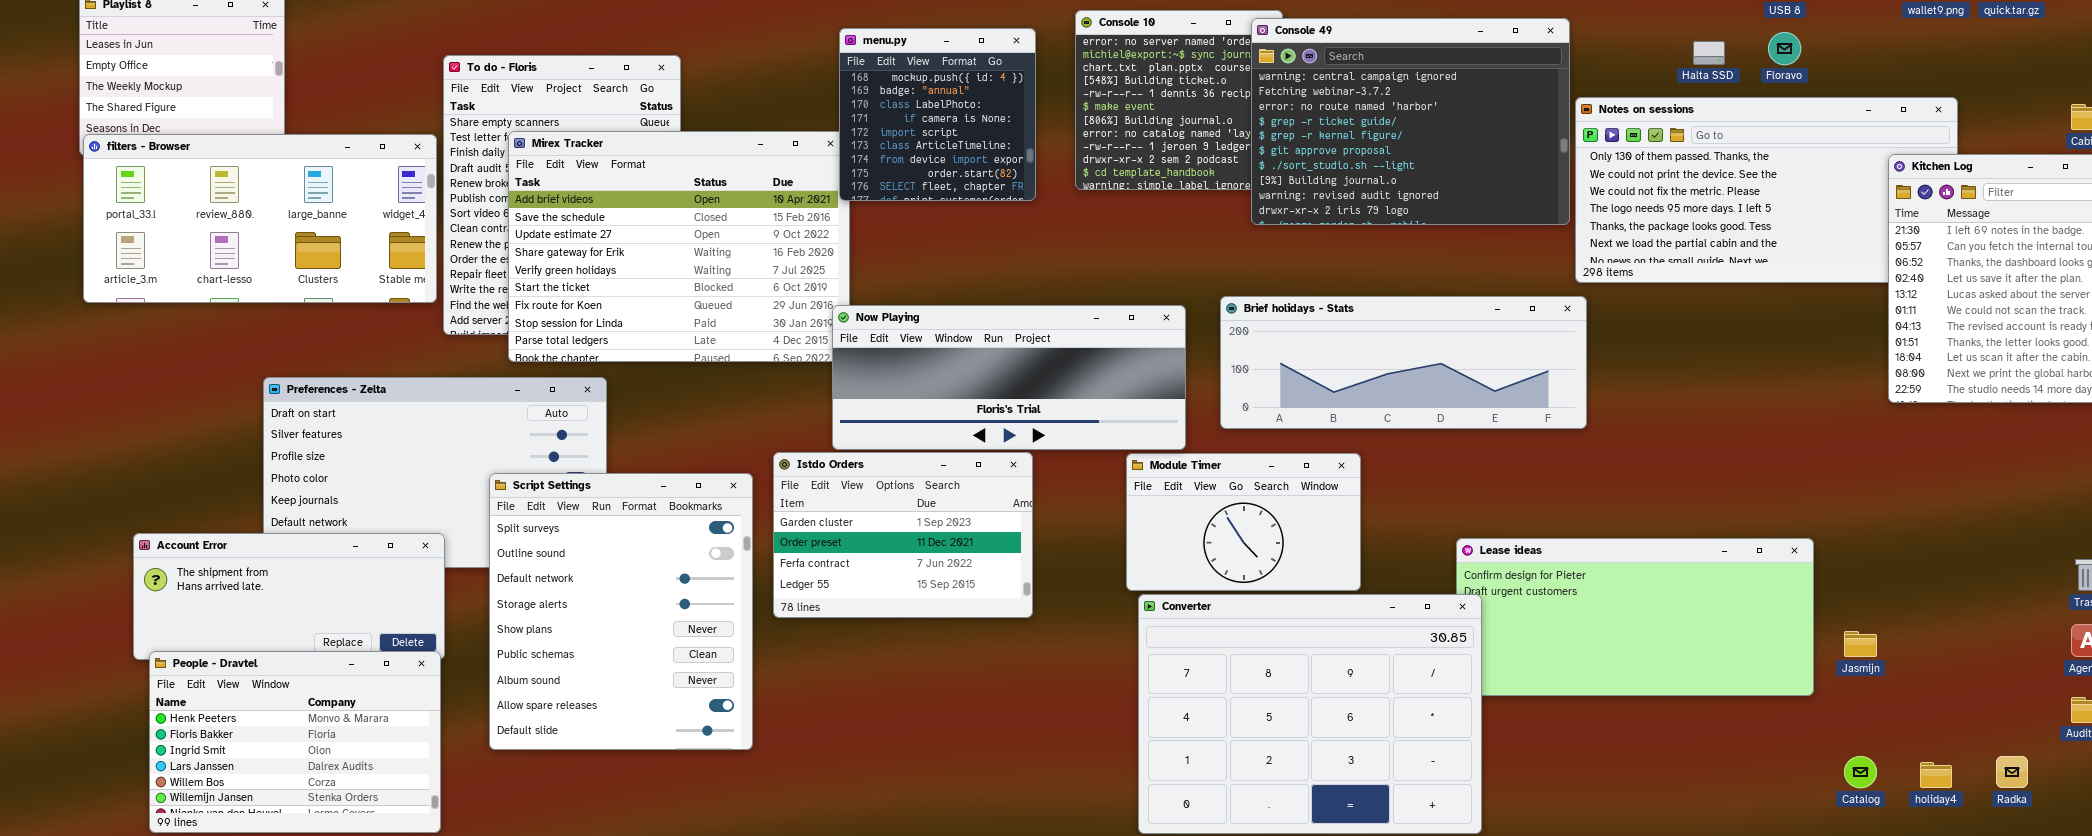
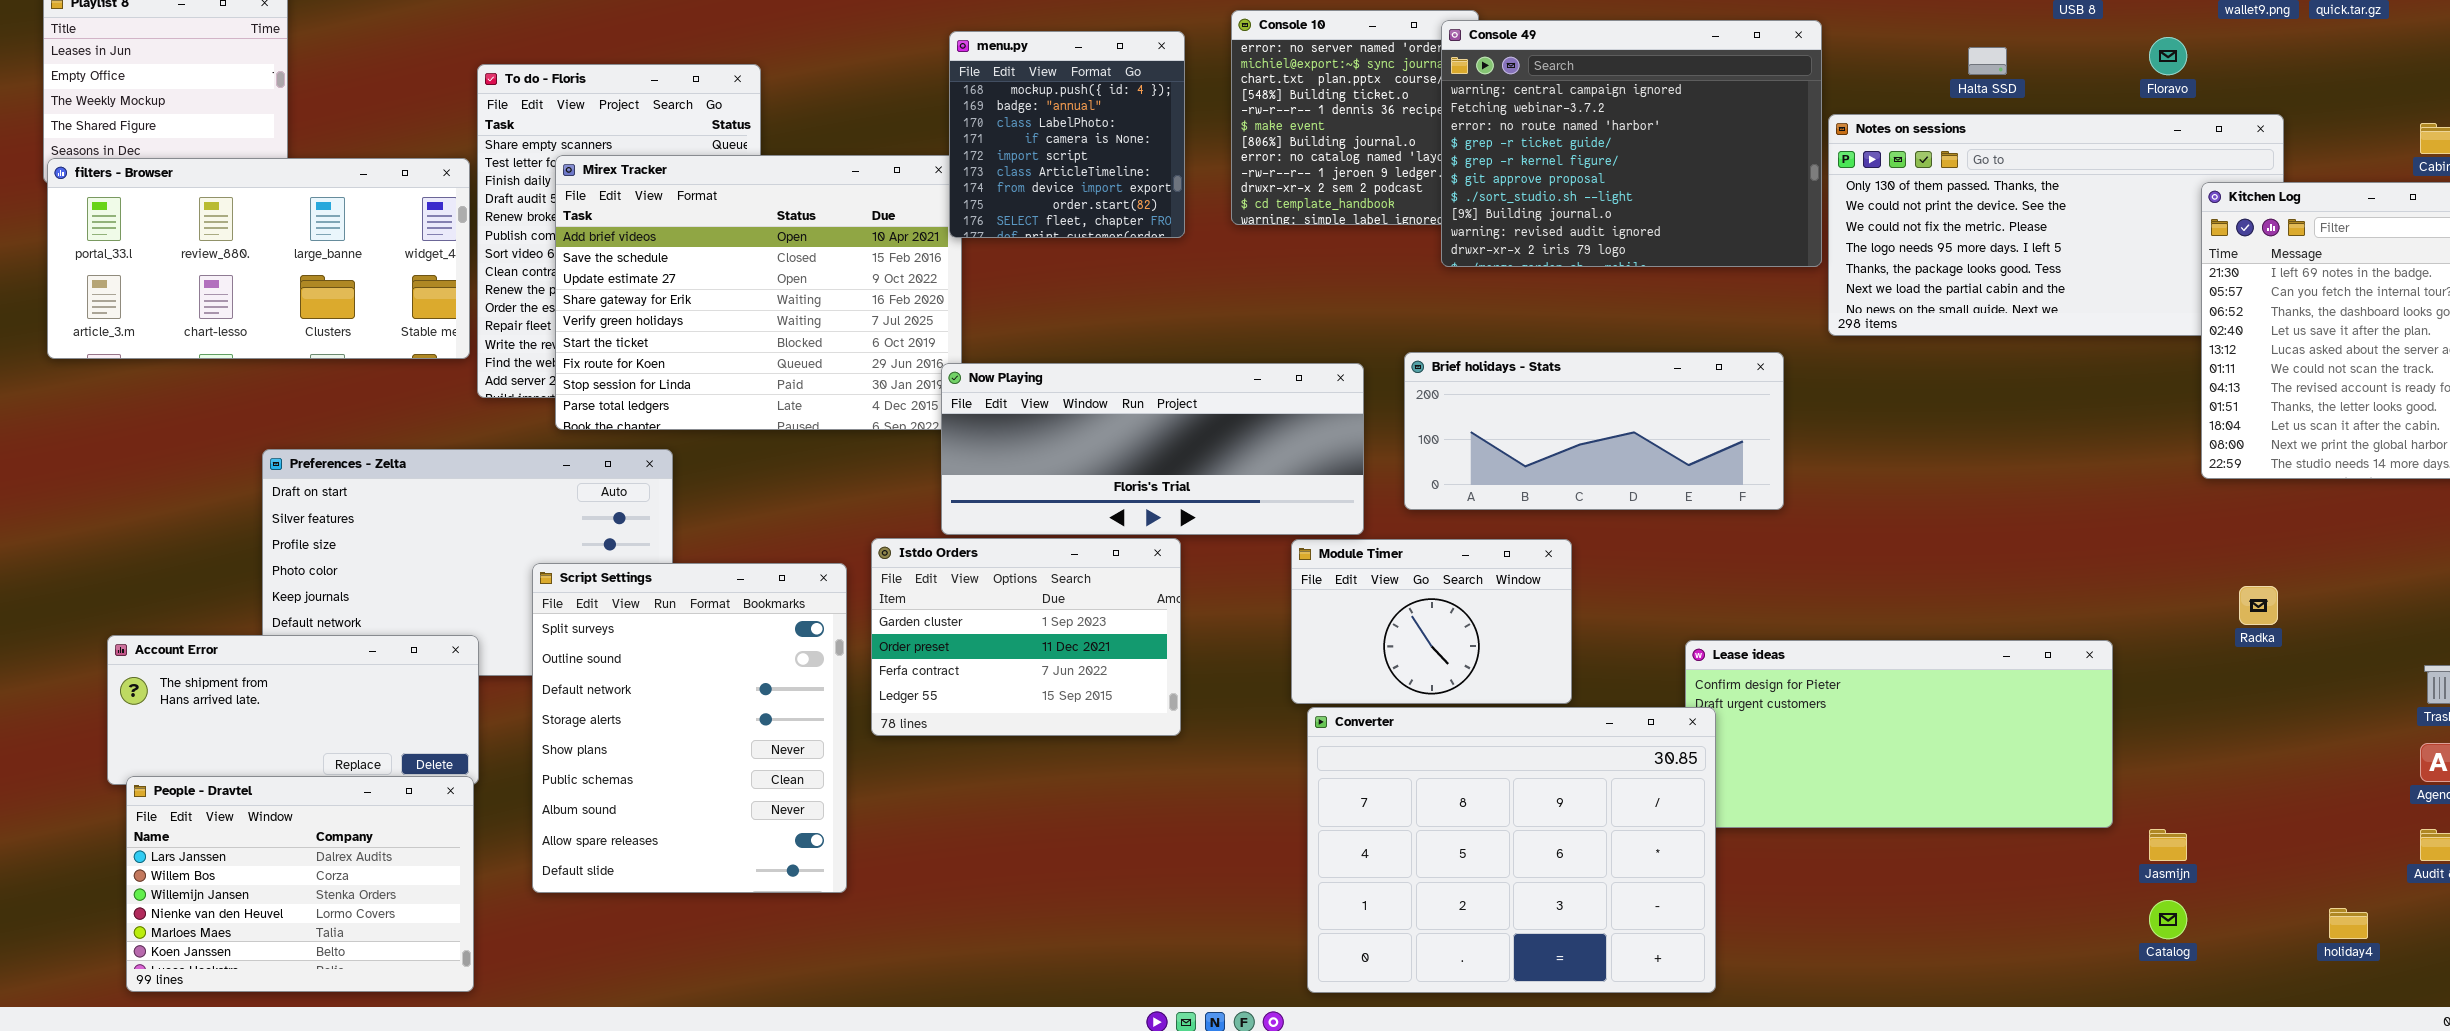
Floravo: [1768,32,1801,65] -> [2149,37,2187,75], moved
Brief holidays - Stats: [1220,296,1587,429] -> [1404,352,1784,510], resized
Jasmijn: [1844,631,1877,657] -> [2149,829,2187,861], moved
People - Dravtel: [149,651,441,833] -> [126,776,474,992], scrolled down 3 rows
Radka: [1996,756,2028,788] -> [2239,586,2278,625], moved
holiday4: [1920,762,1952,788] -> [2329,908,2368,939], moved

